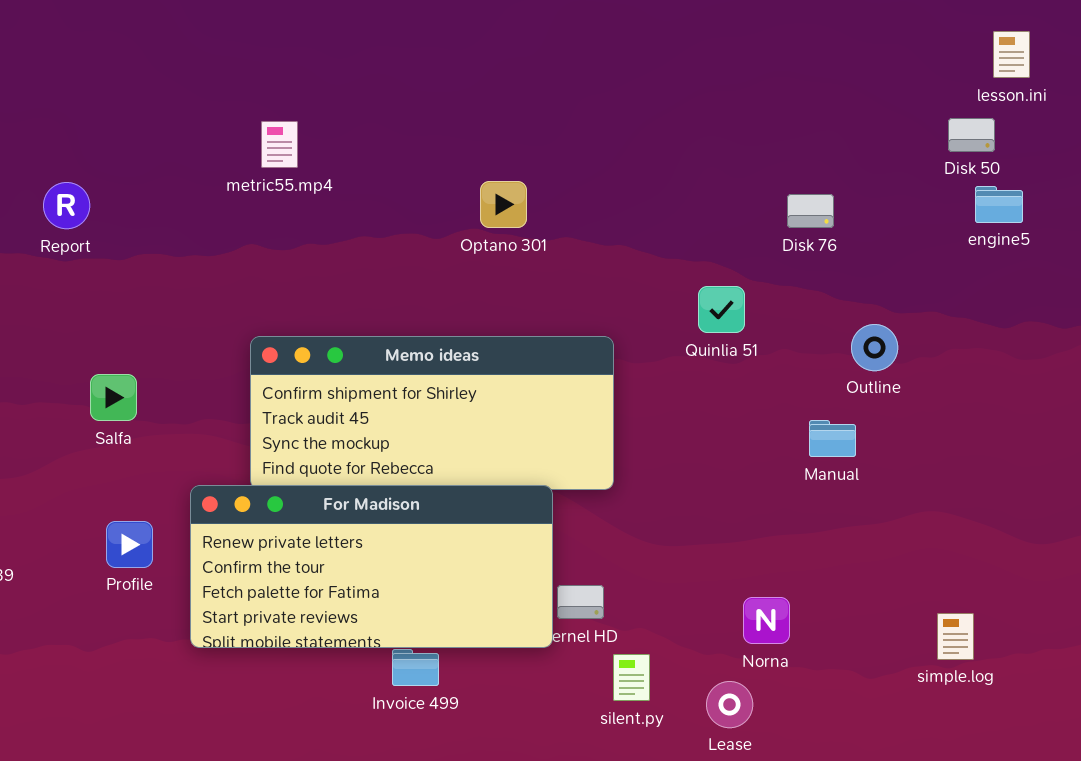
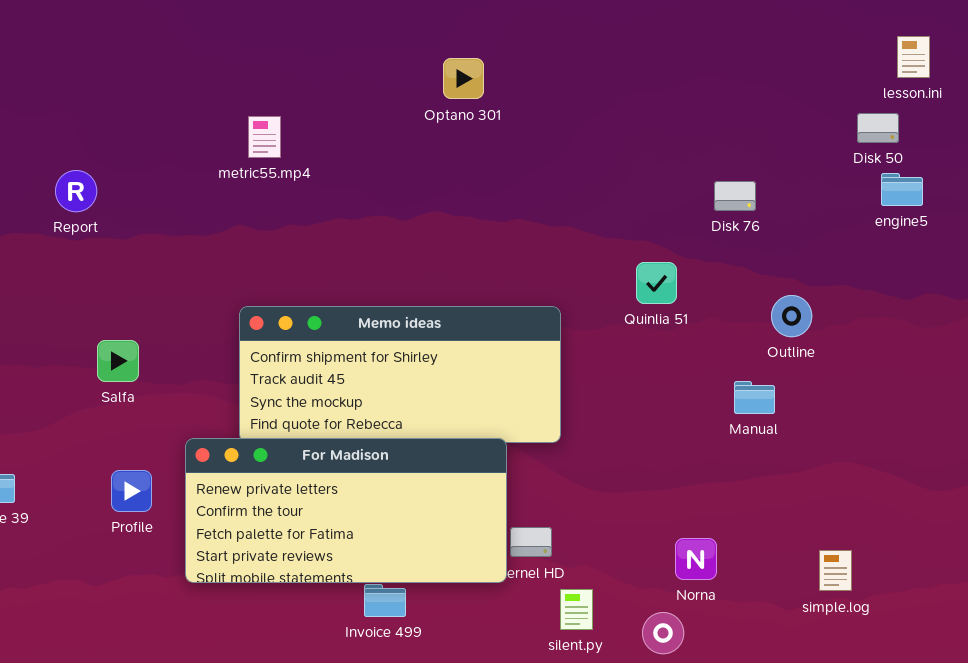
Optano 301: [480,181,527,228] -> [443,58,484,99], moved
simple.log: [937,613,974,660] -> [819,550,852,591], moved

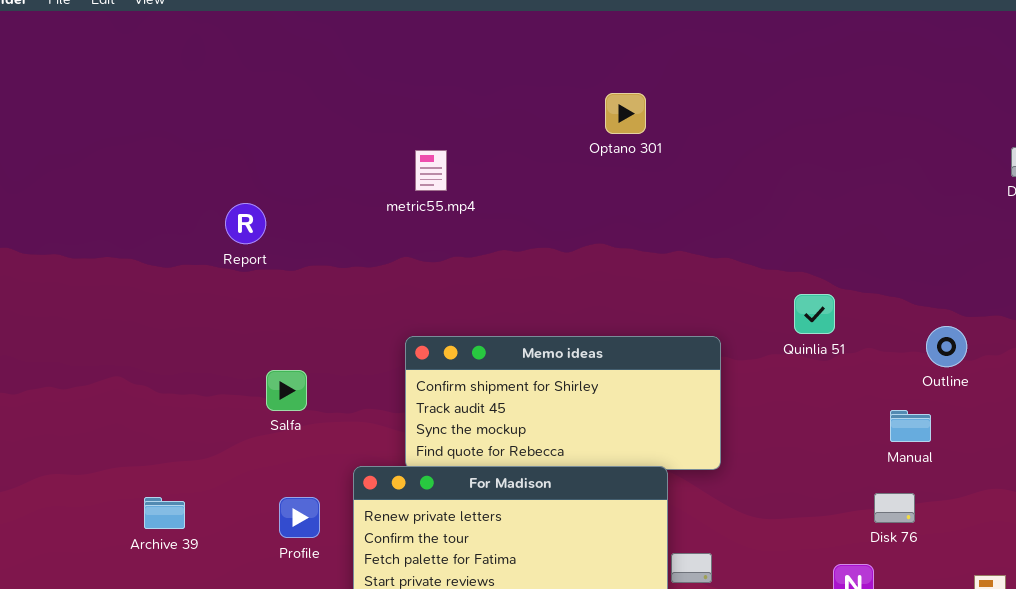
Disk 76: [714,181,756,211] -> [874,493,915,523], moved

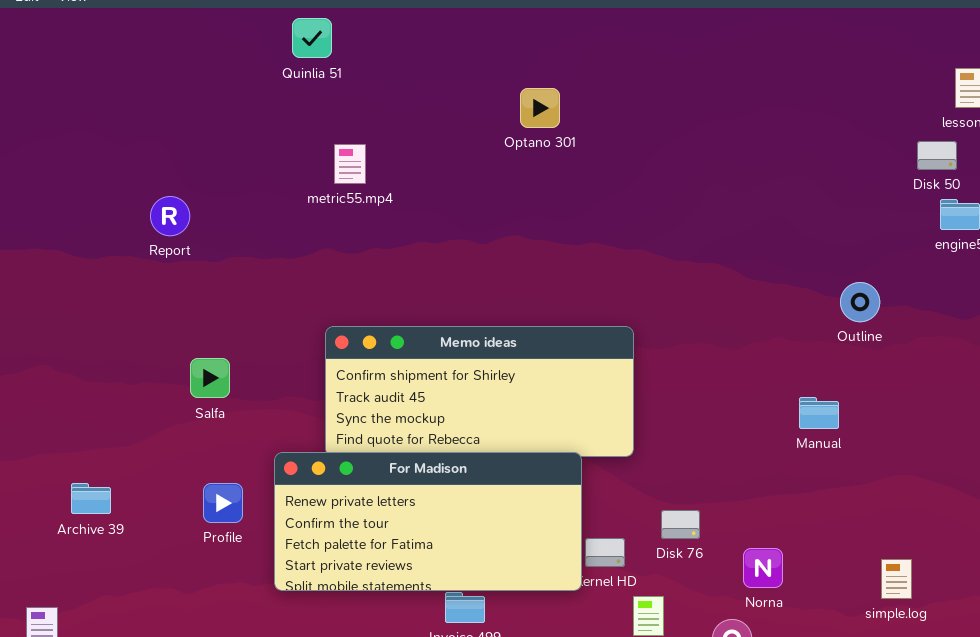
Quinlia 51: [794,294,835,334] -> [292,18,332,58], moved
Outline: [926,326,967,367] -> [840,282,880,322], moved
Disk 76: [874,493,915,523] -> [661,510,700,539], moved

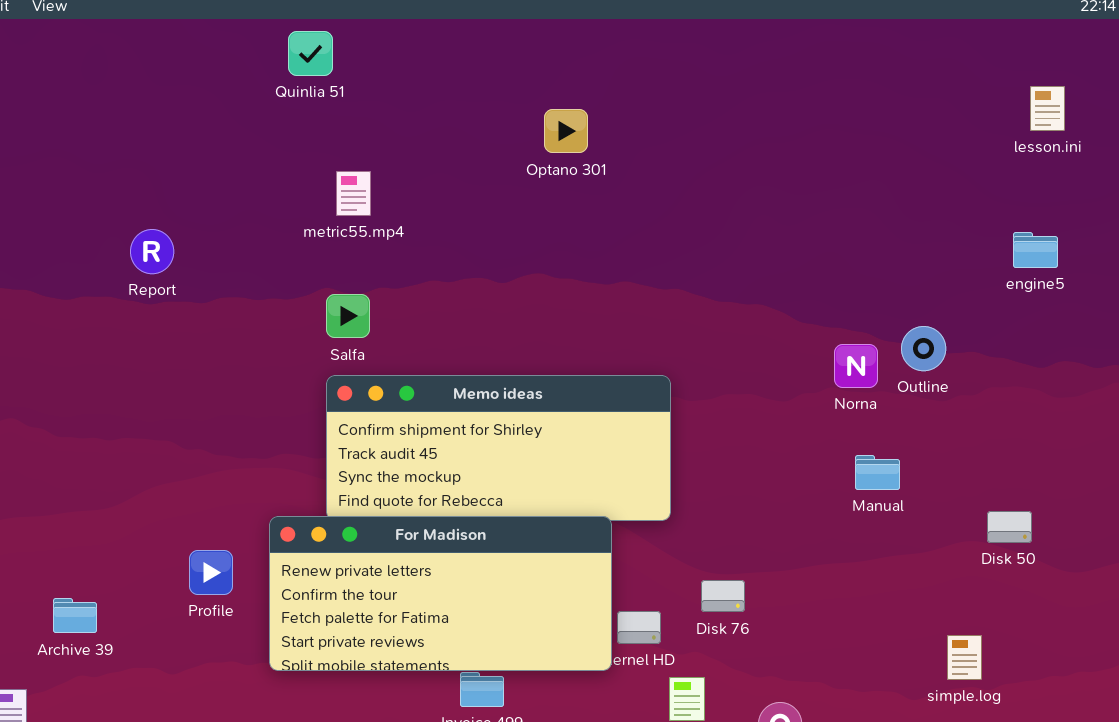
Disk 50: [917,141,957,170] -> [987,511,1032,543], moved
Salfa: [190,358,230,398] -> [326,294,370,338], moved
Archive 39: [71,483,111,514] -> [53,598,97,633], moved
Norna: [743,548,783,588] -> [834,344,878,388], moved

